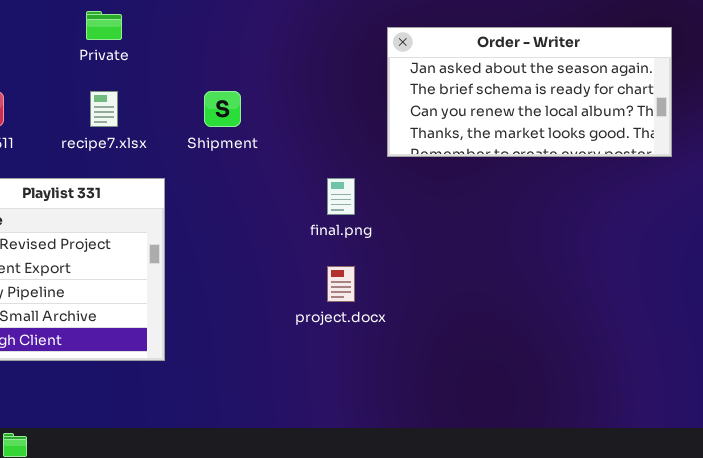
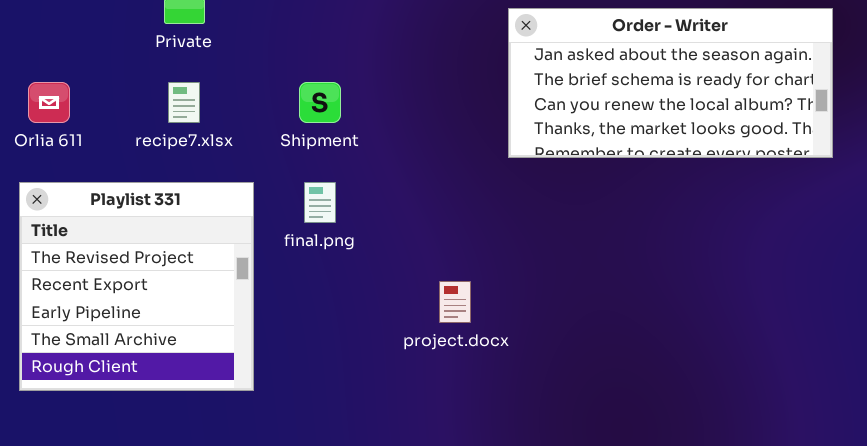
final.png: [327,178,355,215] -> [304,182,336,223], moved

